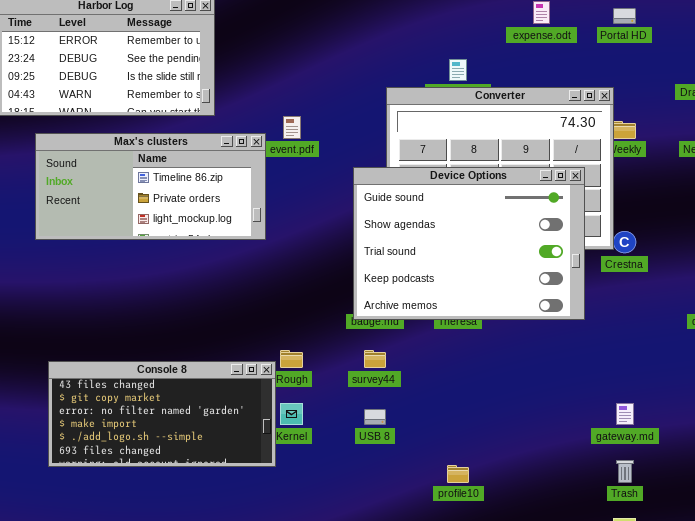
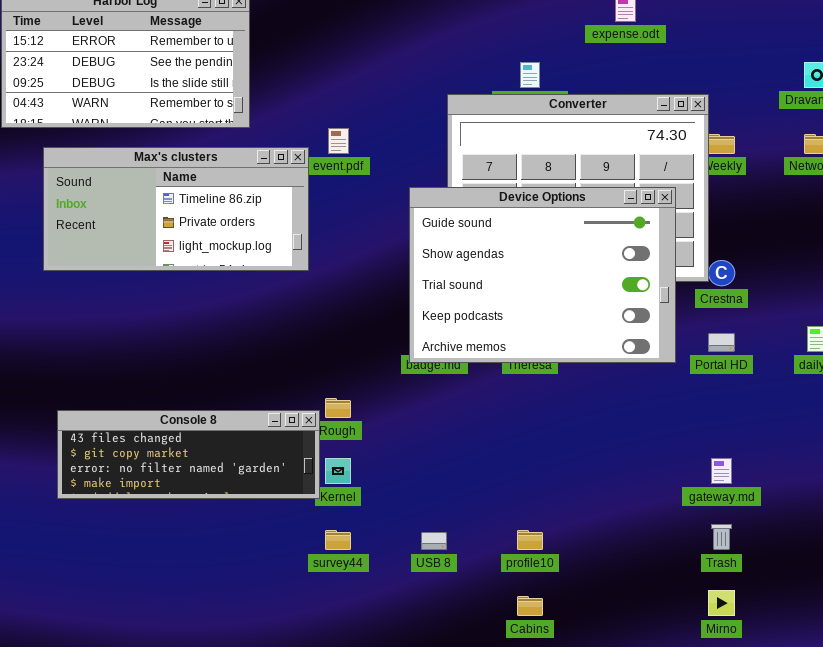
Portal HD: [613,8,636,24] -> [708,333,735,352], moved
survey44: [364,350,386,368] -> [325,530,351,550], moved
Console 8: [48,361,276,467] -> [57,410,320,499], resized
USB 8: [364,409,386,425] -> [421,532,447,550], moved

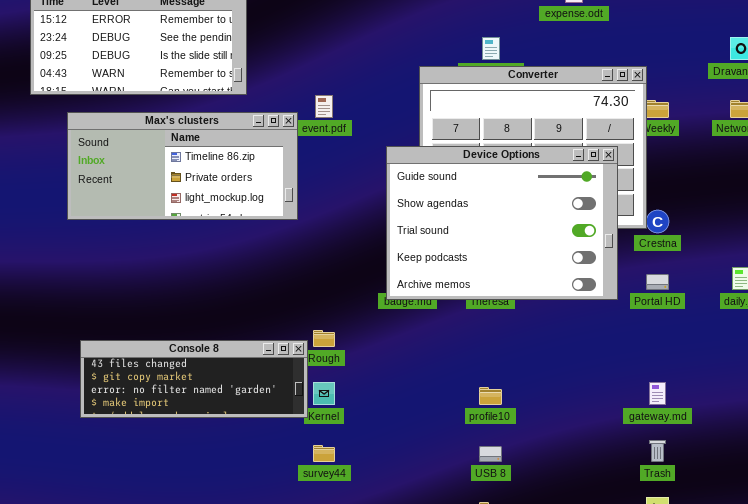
profile10: [517,530,543,550] -> [479,387,502,405], moved
USB 8: [421,532,447,550] -> [479,446,502,462], moved

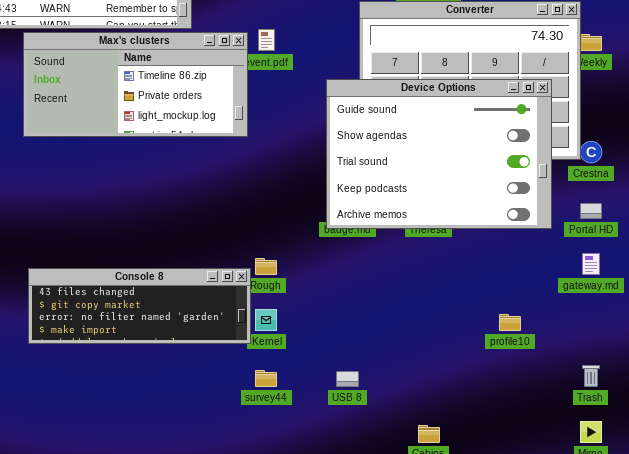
Max's clusters: [67,112,298,220] -> [23,32,248,137], moved
gateway.md: [649,382,666,405] -> [582,253,600,275], moved
profile10: [479,387,502,405] -> [499,314,521,331], moved
USB 8: [479,446,502,462] -> [336,371,359,387], moved

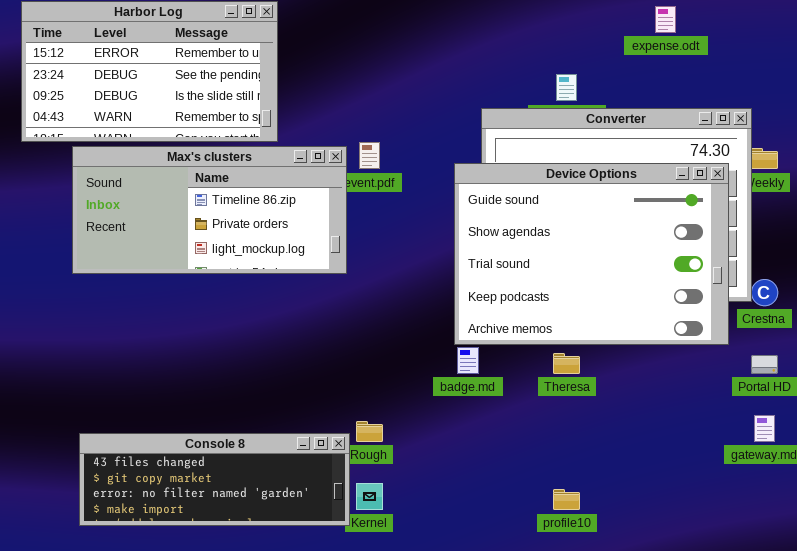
Device Options: [326,79,552,229] -> [454,163,729,345], moved
profile10: [499,314,521,331] -> [553,489,580,510], moved

